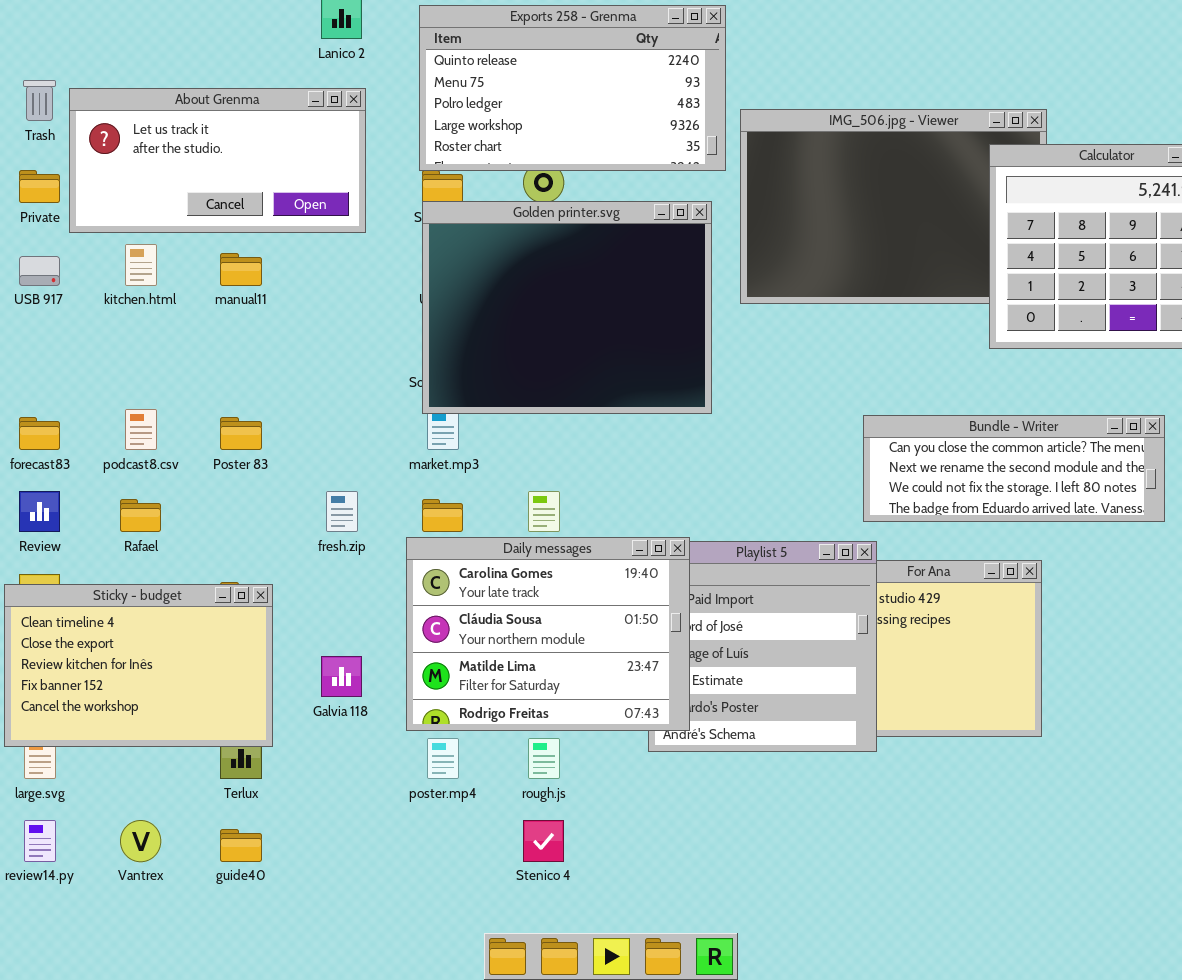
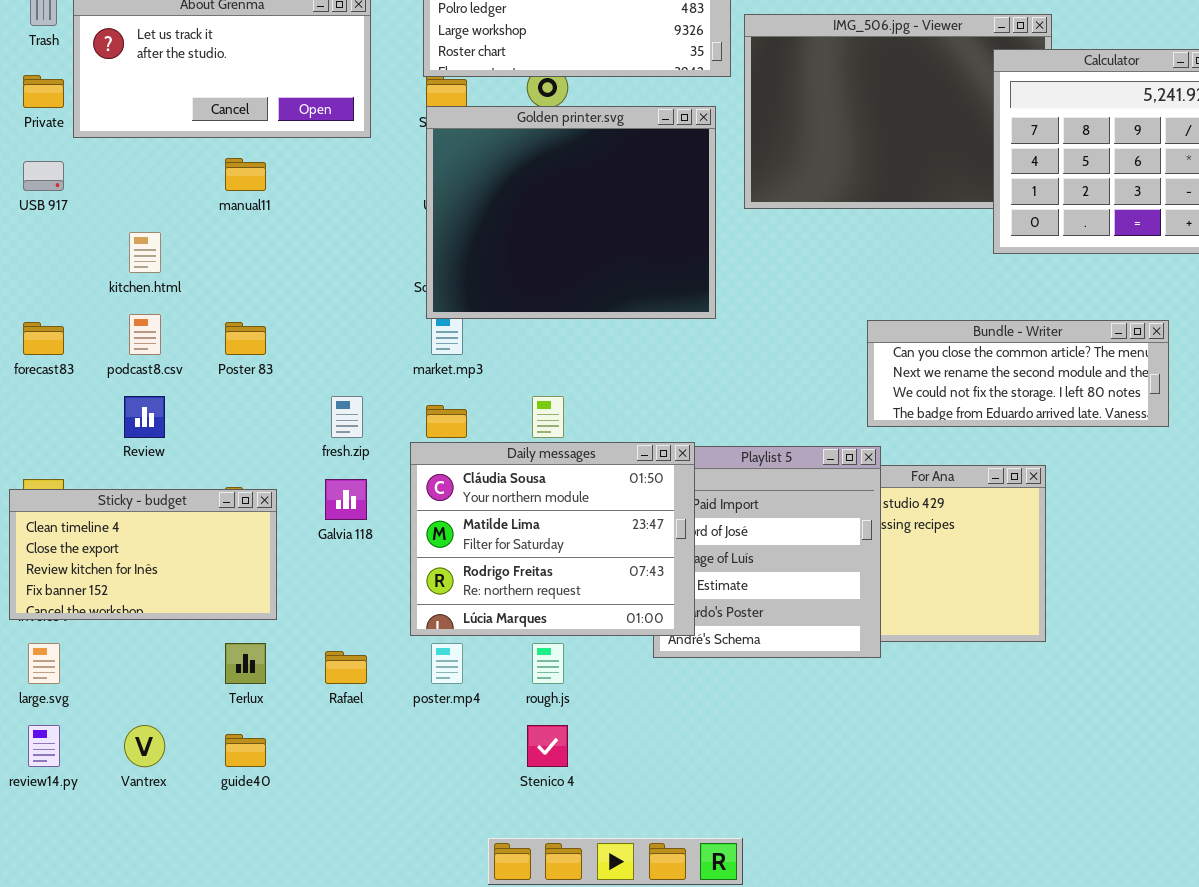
kitchen.html: [125,244,157,286] -> [129,232,161,273], moved
Review: [19,491,60,532] -> [124,396,165,438], moved
Rafael: [120,499,161,532] -> [325,651,367,684], moved
Daily messages: [406,537,690,731] -> [410,442,695,636], scrolled down 1 row
Sticky - budget: [4,584,273,747] -> [9,489,277,620], resized
Galvia 118: [321,656,362,697] -> [325,479,367,520], moved

